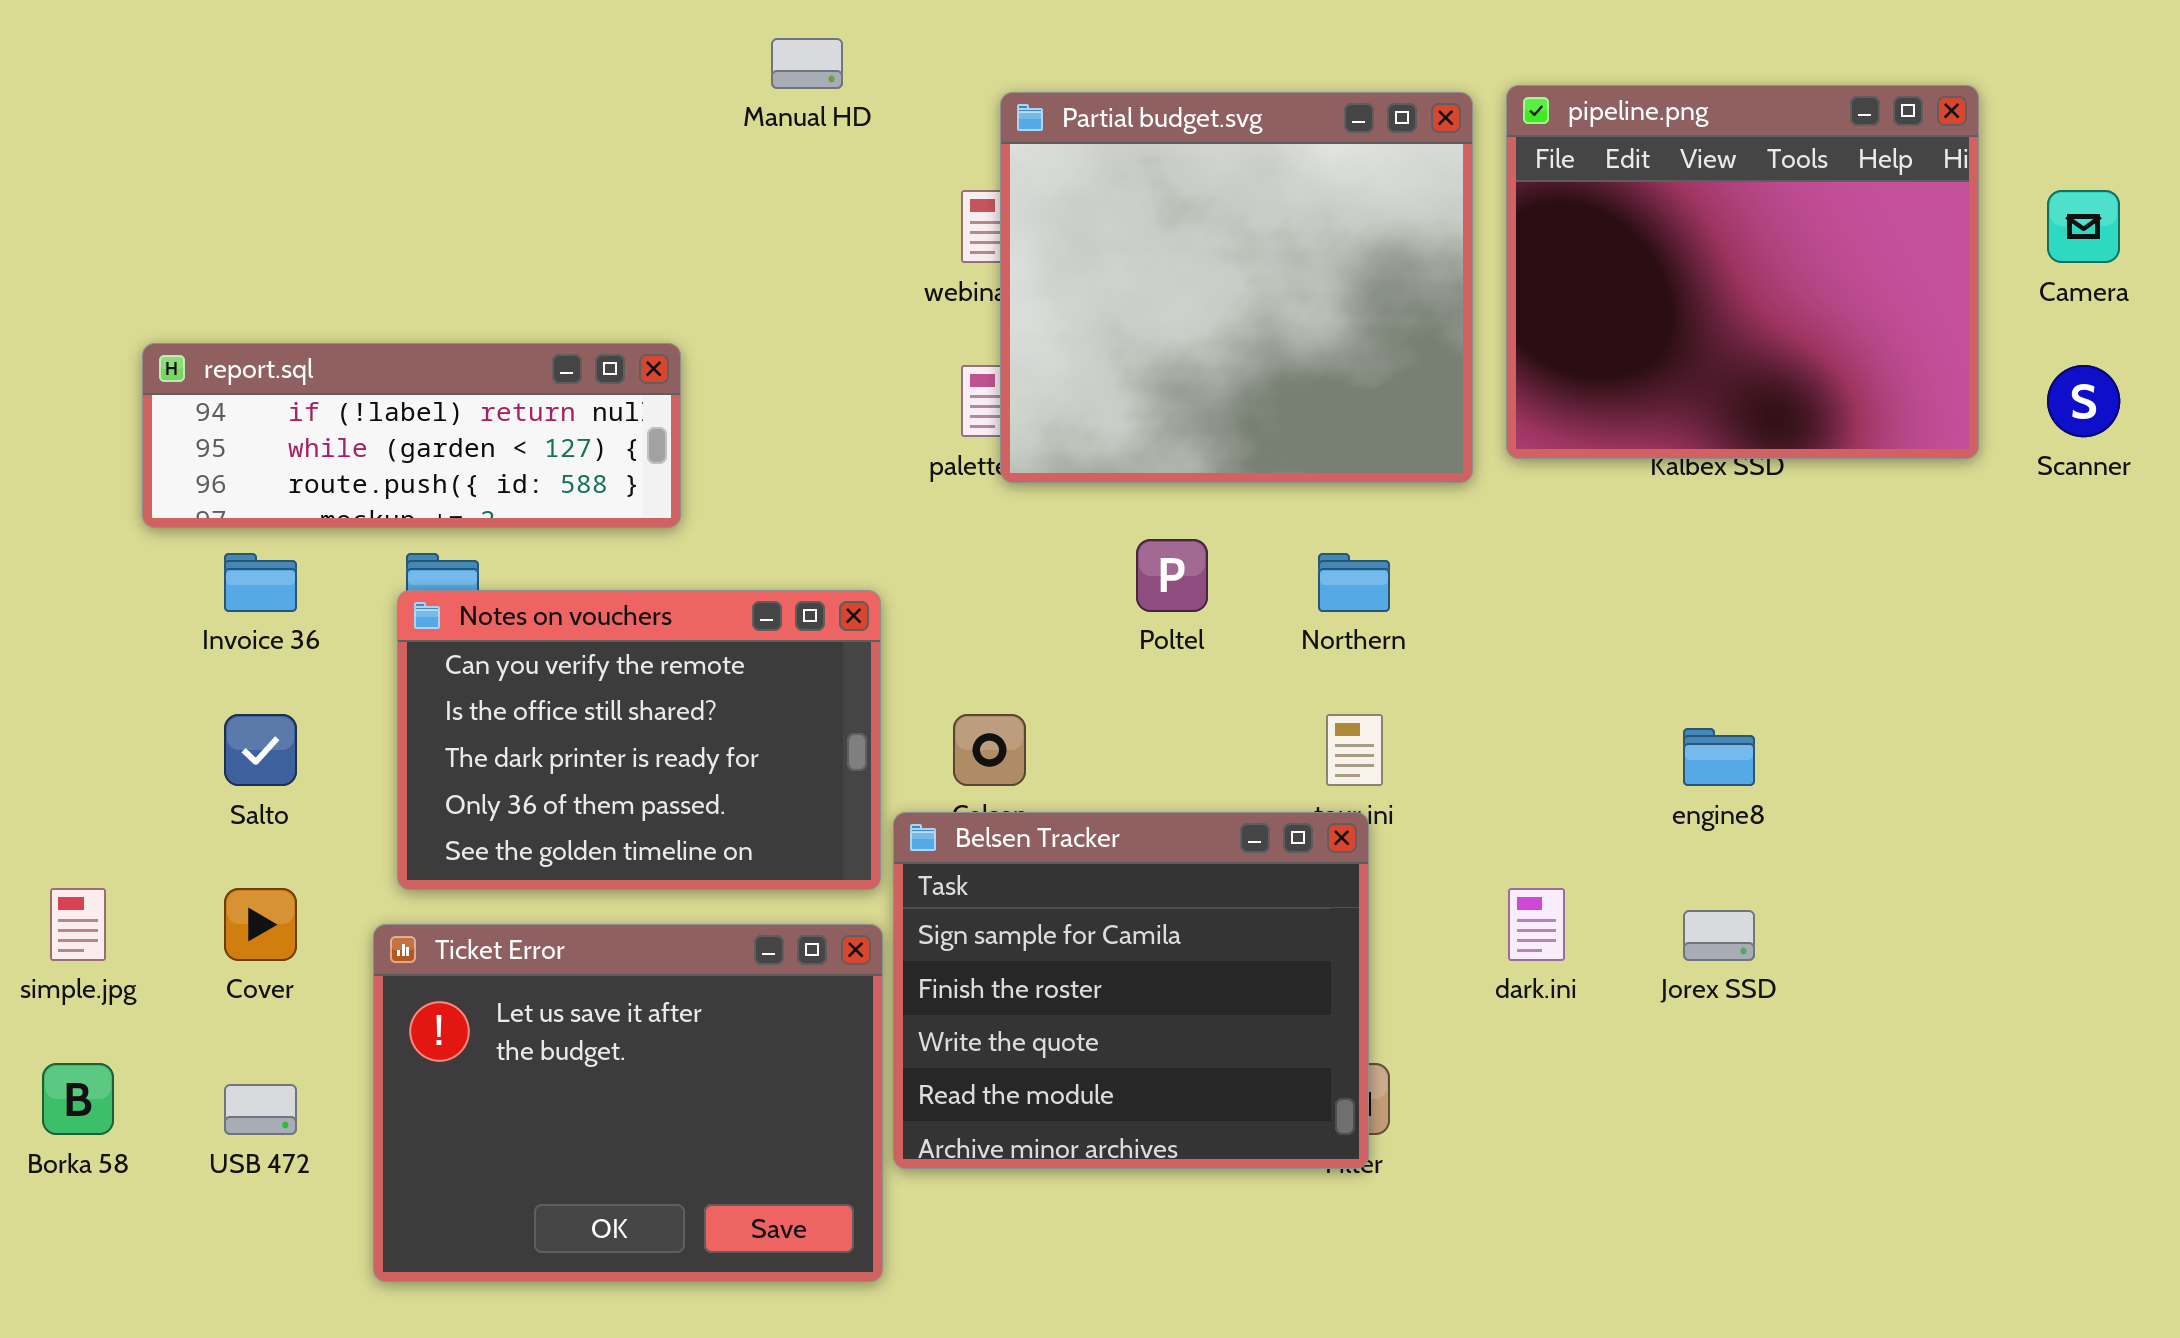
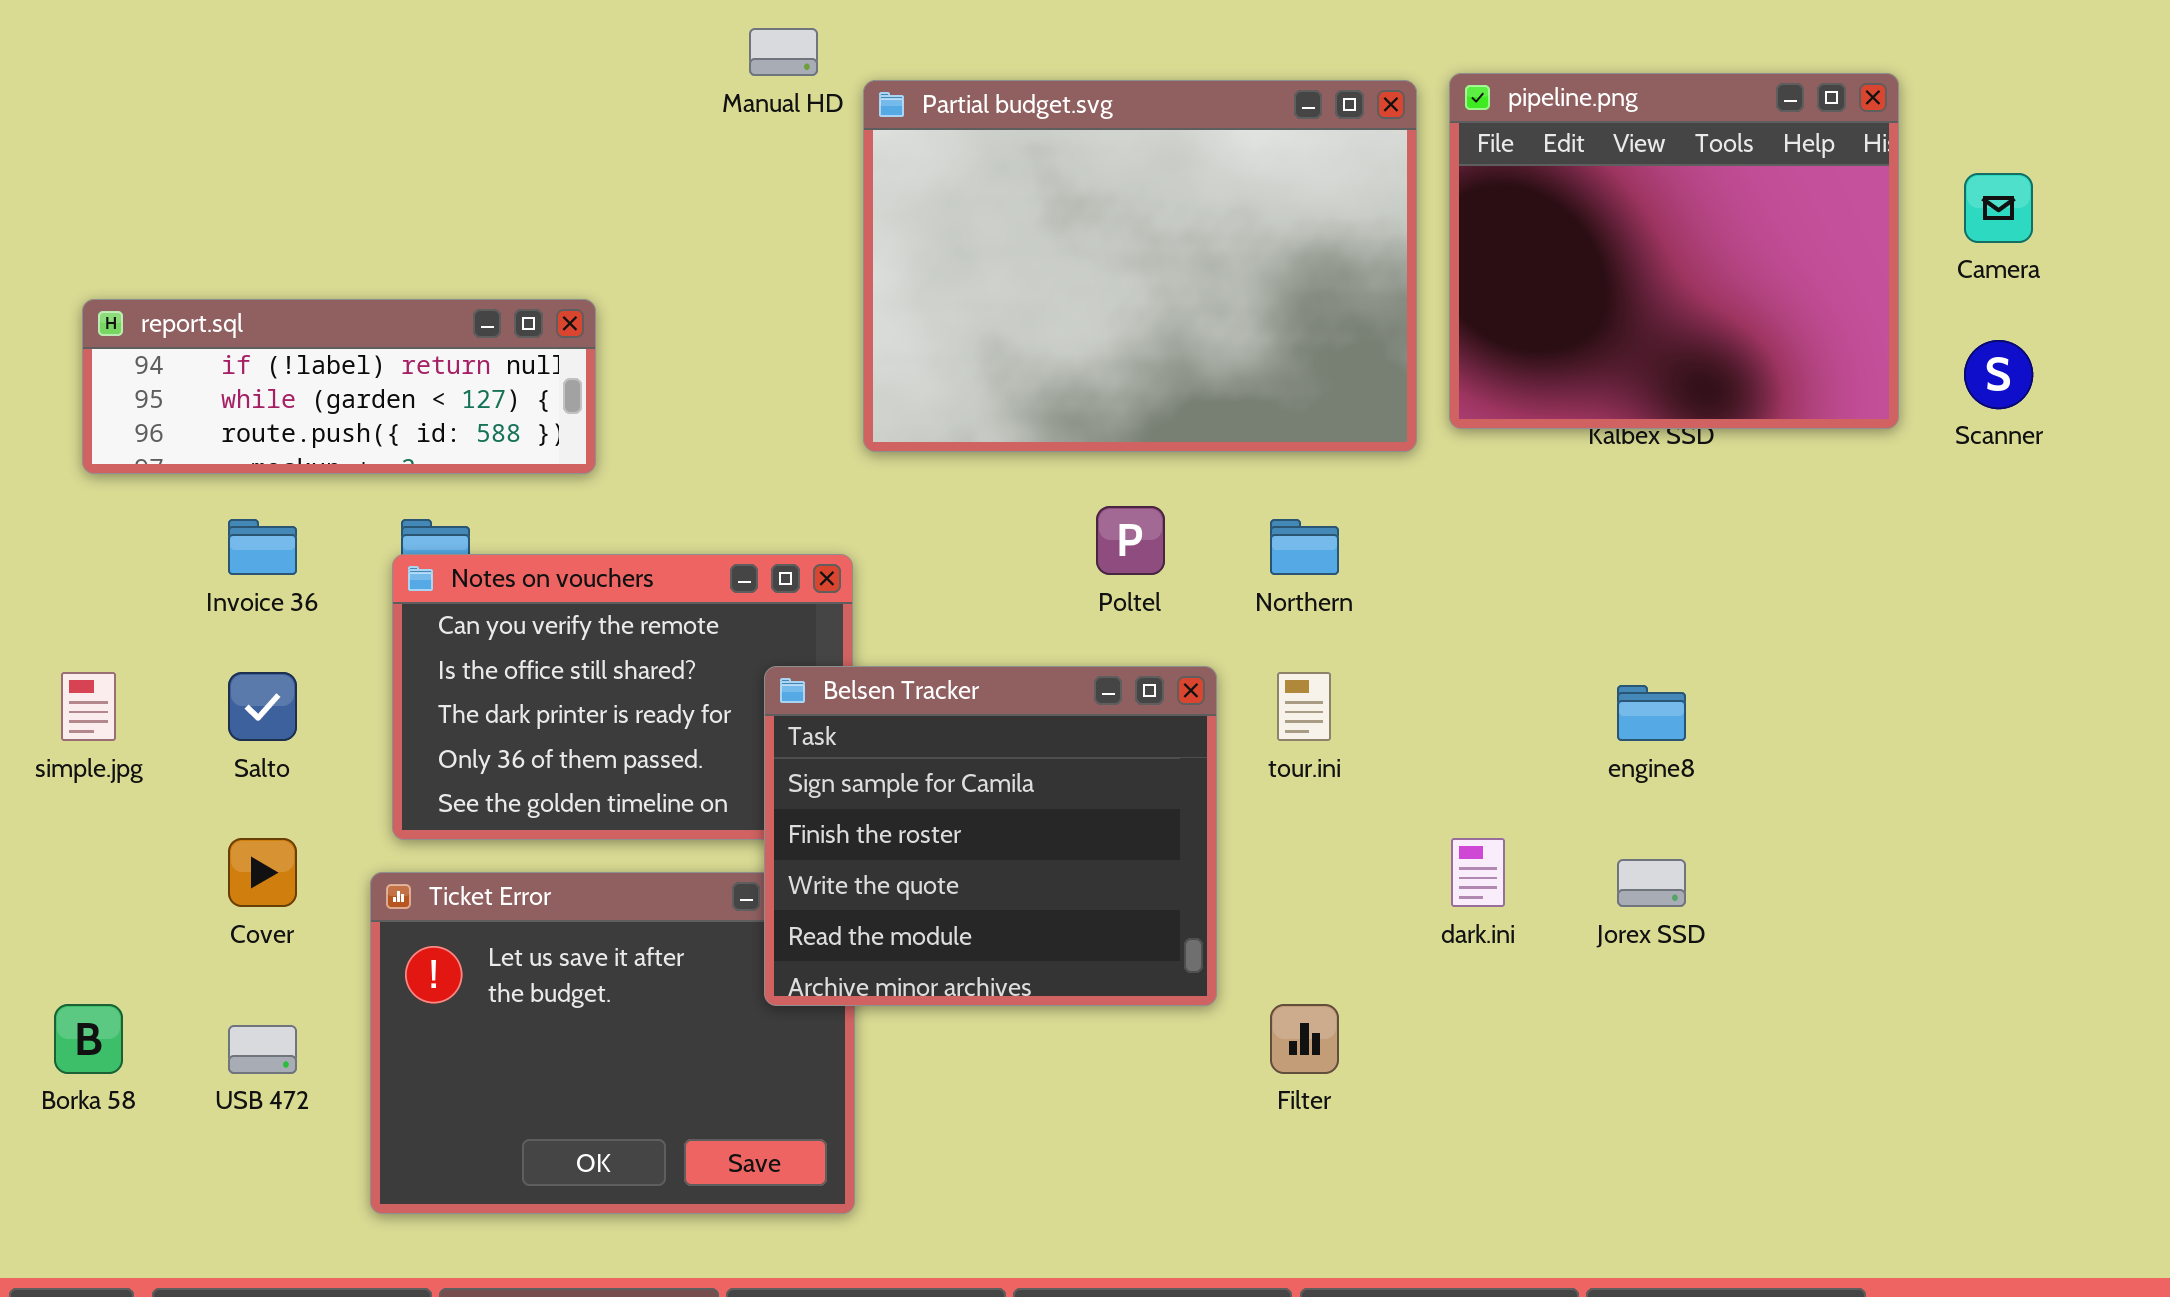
Partial budget.svg: [1000,92,1473,483] -> [863,80,1417,452], resized
report.sql: [142,343,681,528] -> [82,299,596,474], moved
Belsen Tracker: [893,812,1369,1169] -> [764,666,1217,1006], moved
simple.jpg: [50,888,106,961] -> [61,672,116,741], moved

